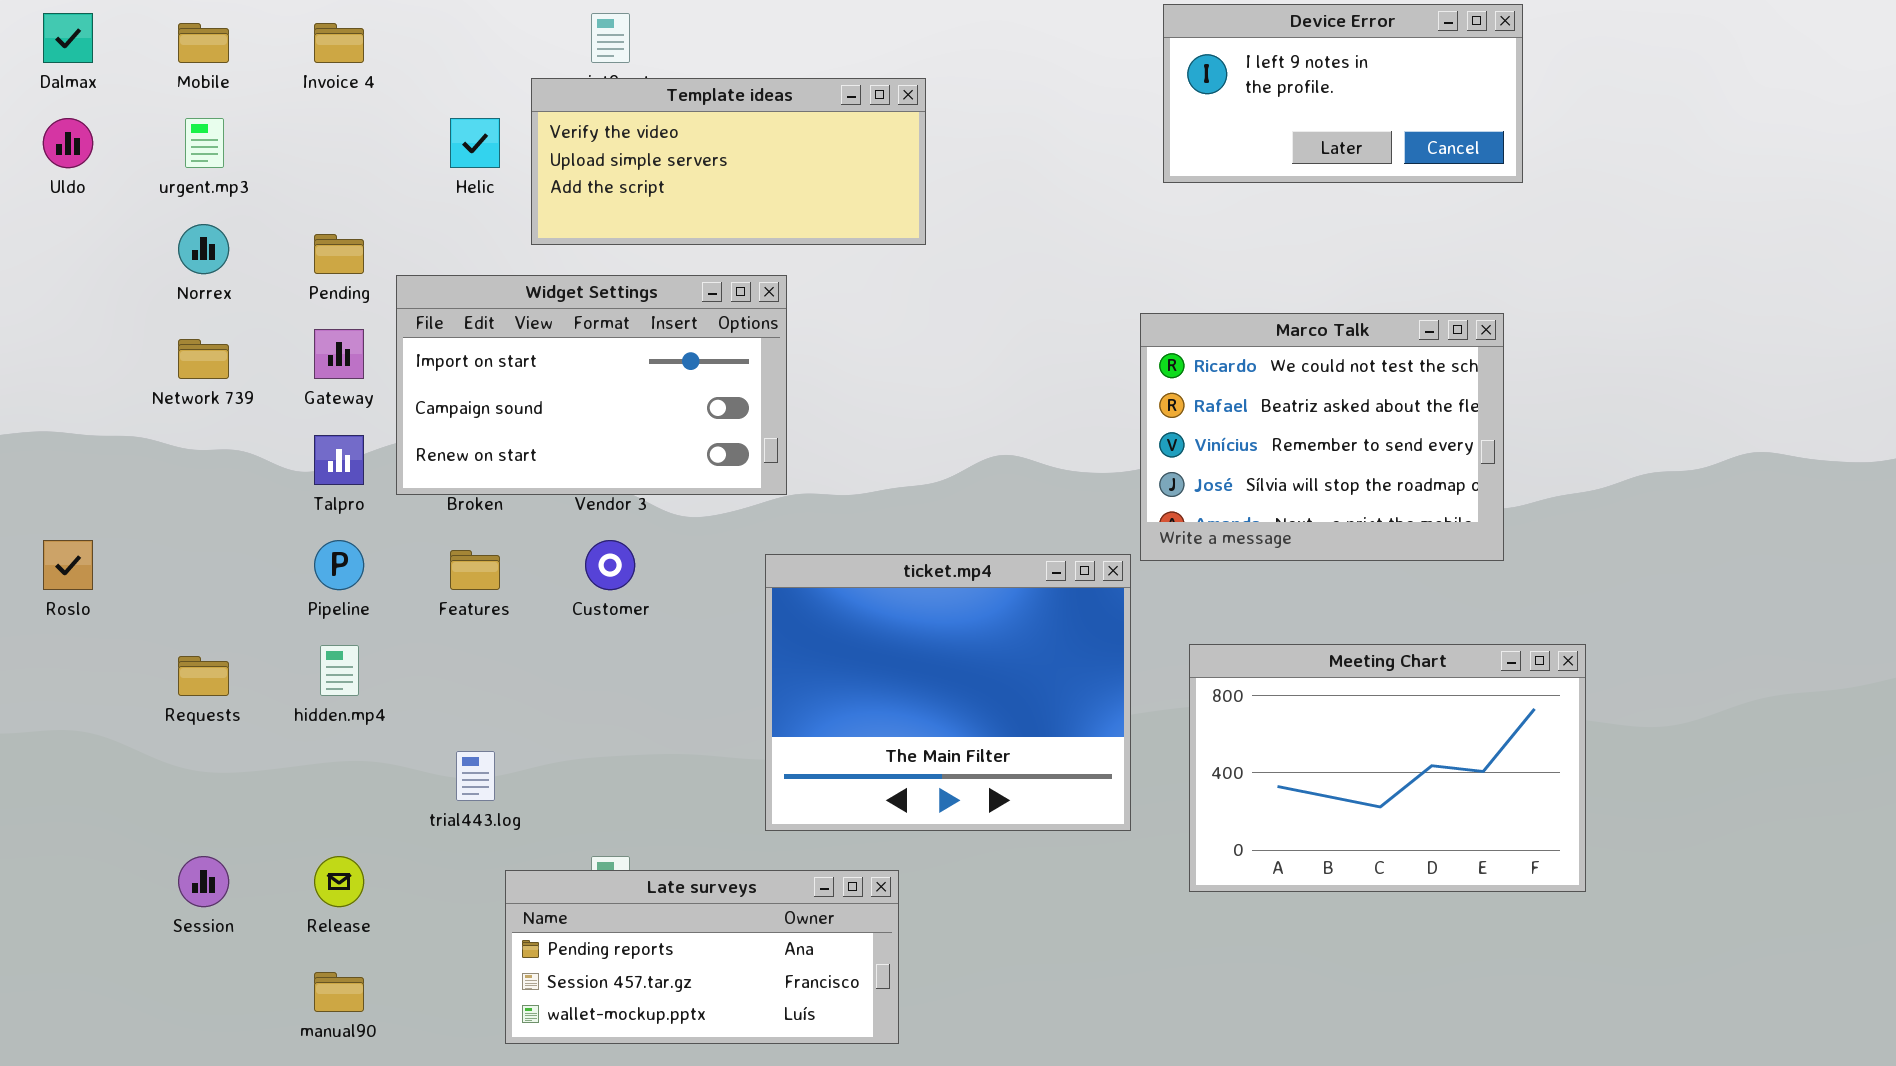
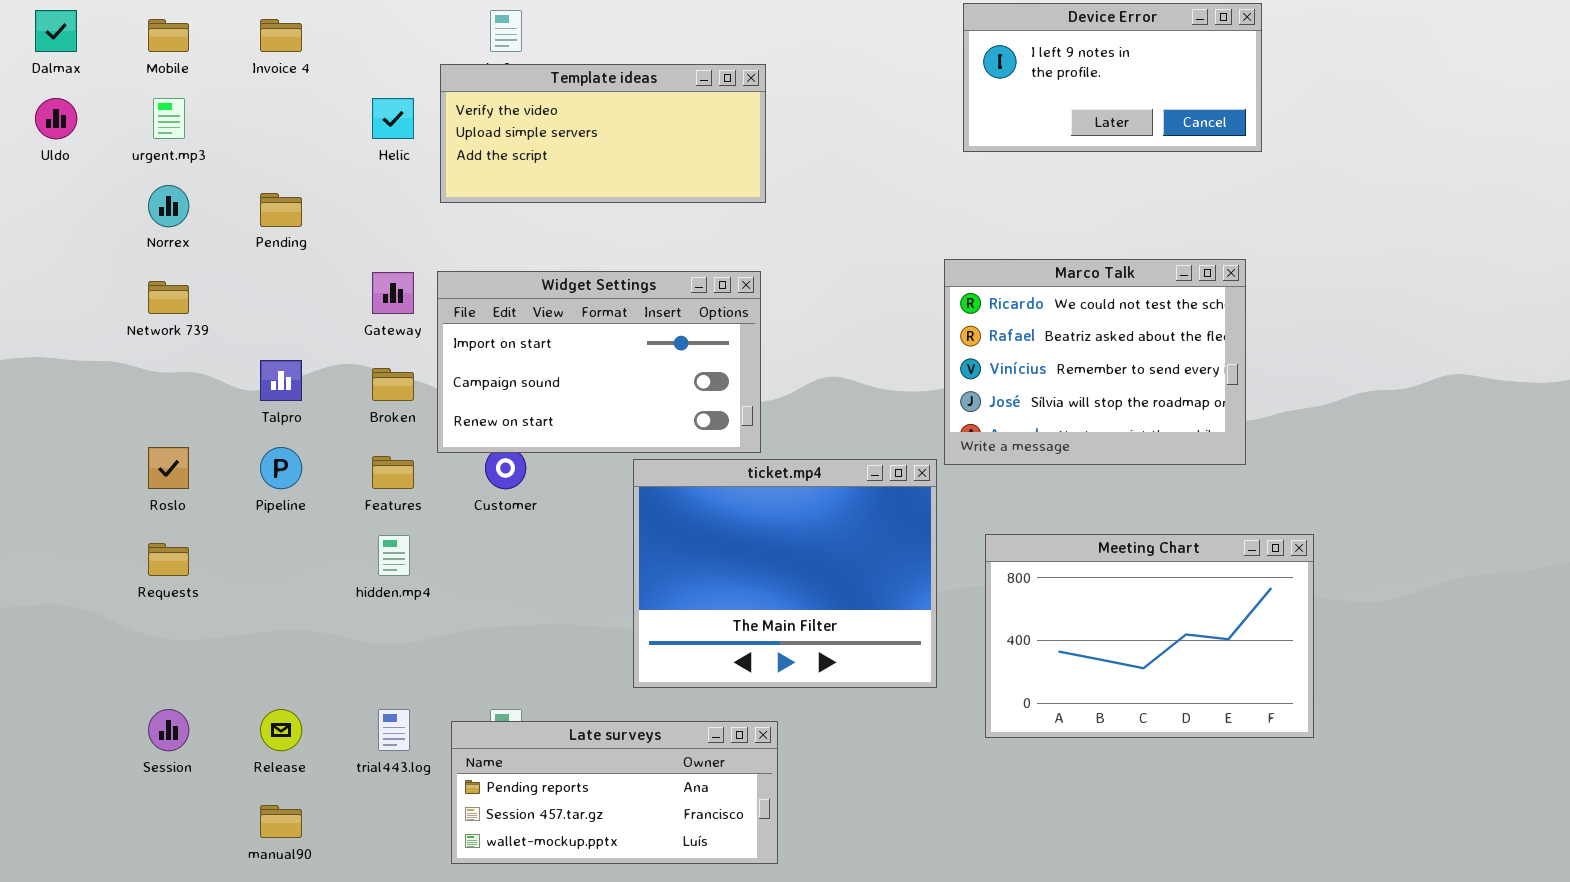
Widget Settings: [396,275,787,495] -> [437,271,761,453], moved
Gateway: [314,329,364,379] -> [372,272,414,314], moved
Roslo: [43,540,93,590] -> [148,447,189,489], moved
hidden.mp4: [320,645,359,696] -> [378,535,410,576], moved
trial443.log: [456,751,495,801] -> [378,709,410,751], moved
Late surveys: [505,870,899,1044] -> [451,721,778,864], moved

